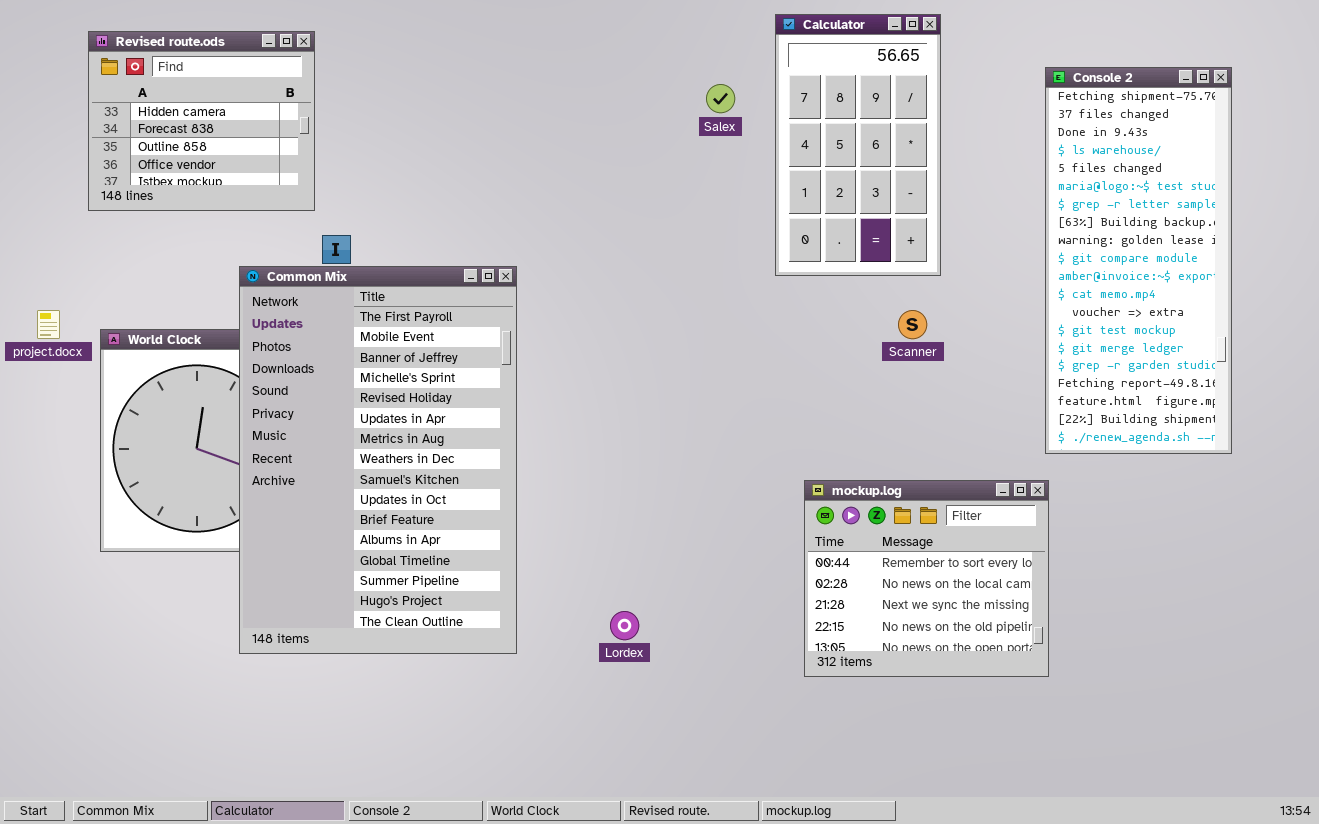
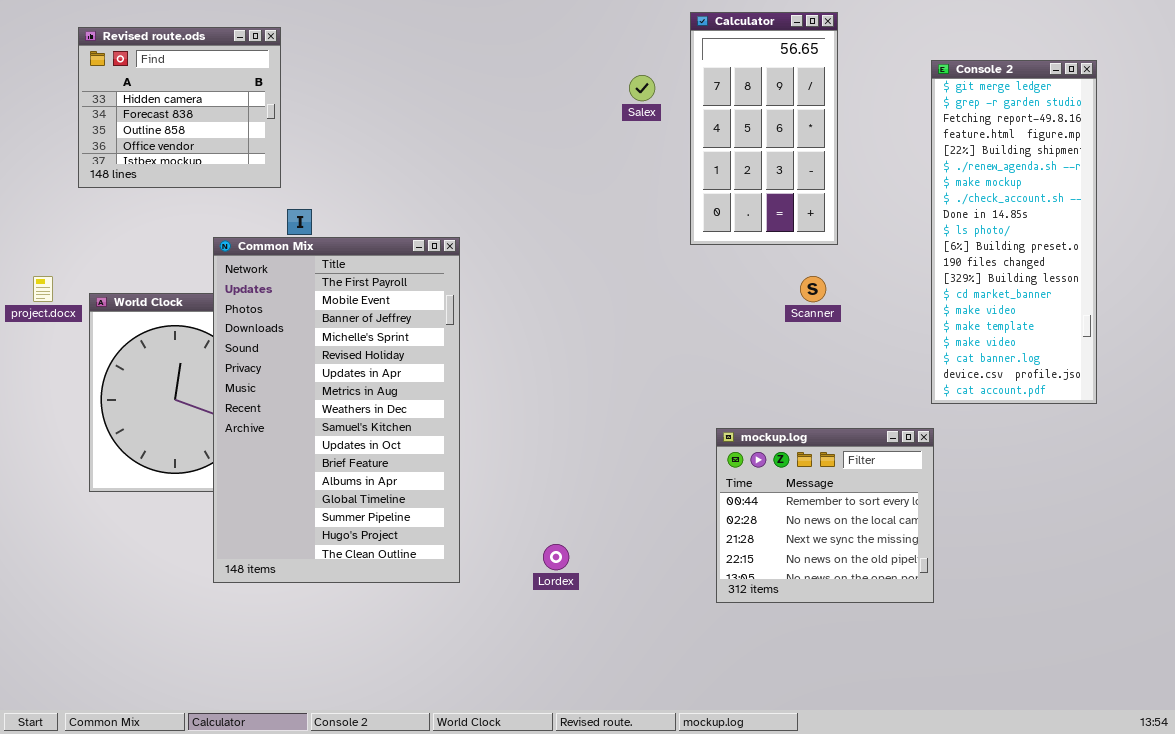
Console 2: [1045,67,1232,454] -> [931,60,1097,404], scrolled down 14 rows

